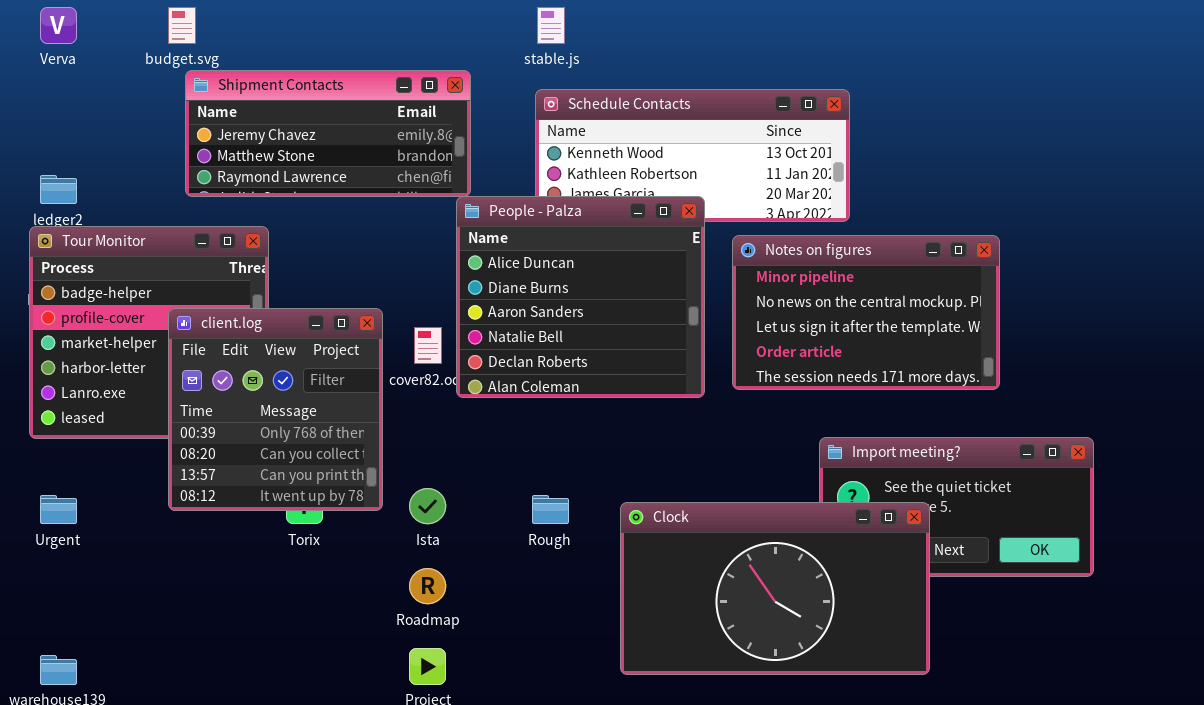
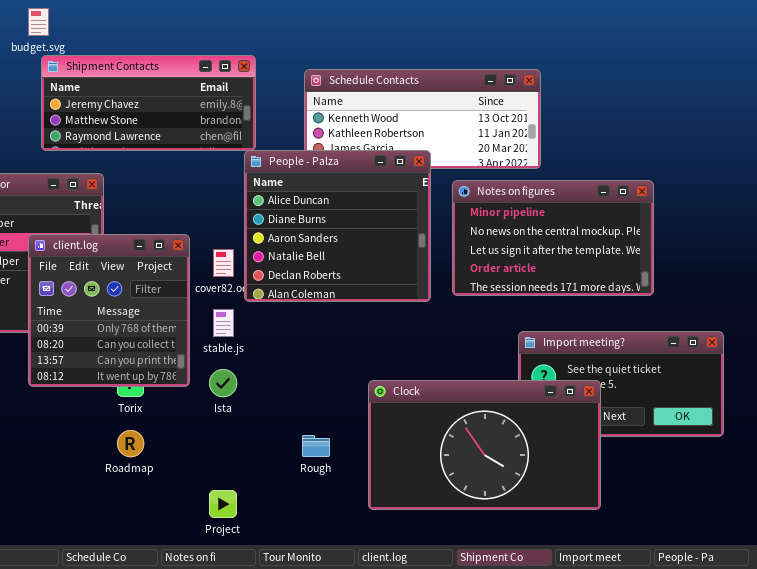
stable.js: [537,7,565,44] -> [213,309,234,337], moved
Rough: [532,495,569,524] -> [302,435,330,457], moved
Roadmap: [409,568,446,604] -> [117,430,144,457], moved

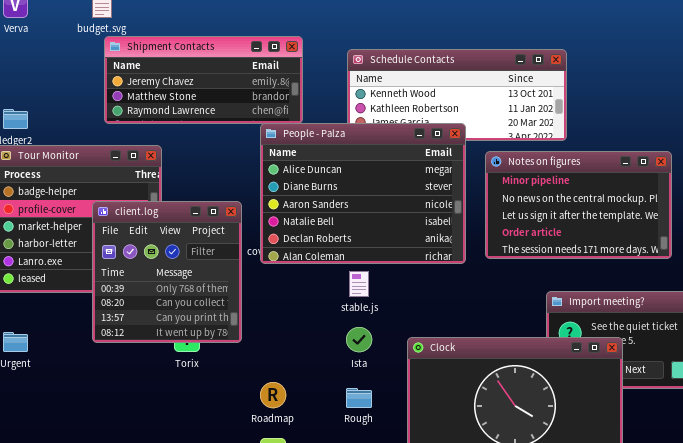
People - Palza: [244,150,431,302] -> [260,123,466,264], resized
stable.js: [213,309,234,337] -> [349,271,369,297], moved
Ista: [209,369,237,397] -> [346,327,372,352], moved
Roadmap: [117,430,144,457] -> [260,382,286,408], moved

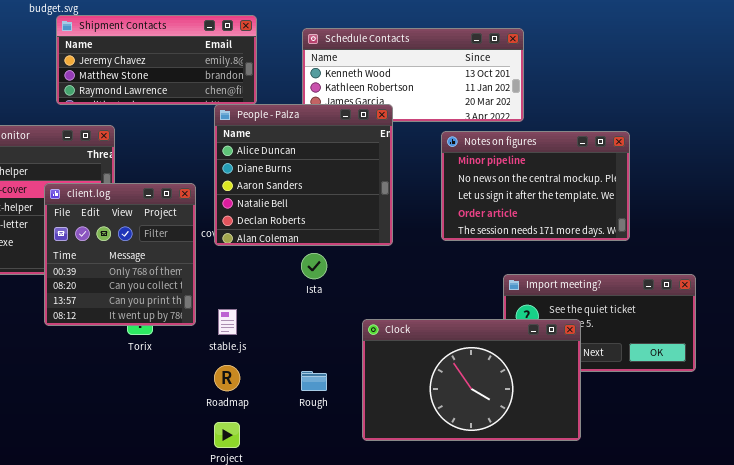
People - Palza: [260,123,466,264] -> [214,104,393,246], resized
stable.js: [349,271,369,297] -> [218,309,237,335], moved
Ista: [346,327,372,352] -> [301,253,327,279], moved

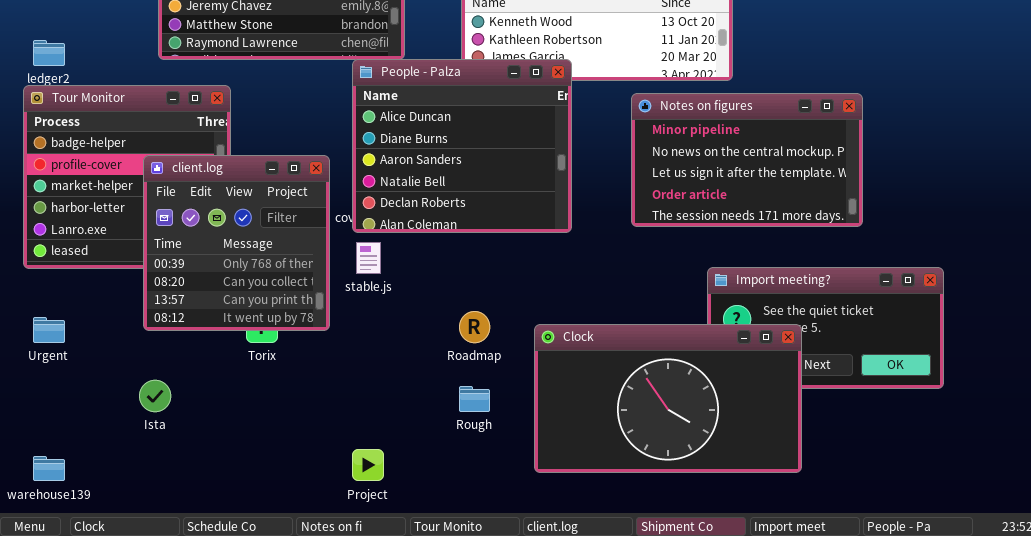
Ista: [301,253,327,279] -> [139,380,171,412], moved
stable.js: [218,309,237,335] -> [356,242,381,274], moved
Roadmap: [214,365,240,391] -> [459,311,490,343], moved

